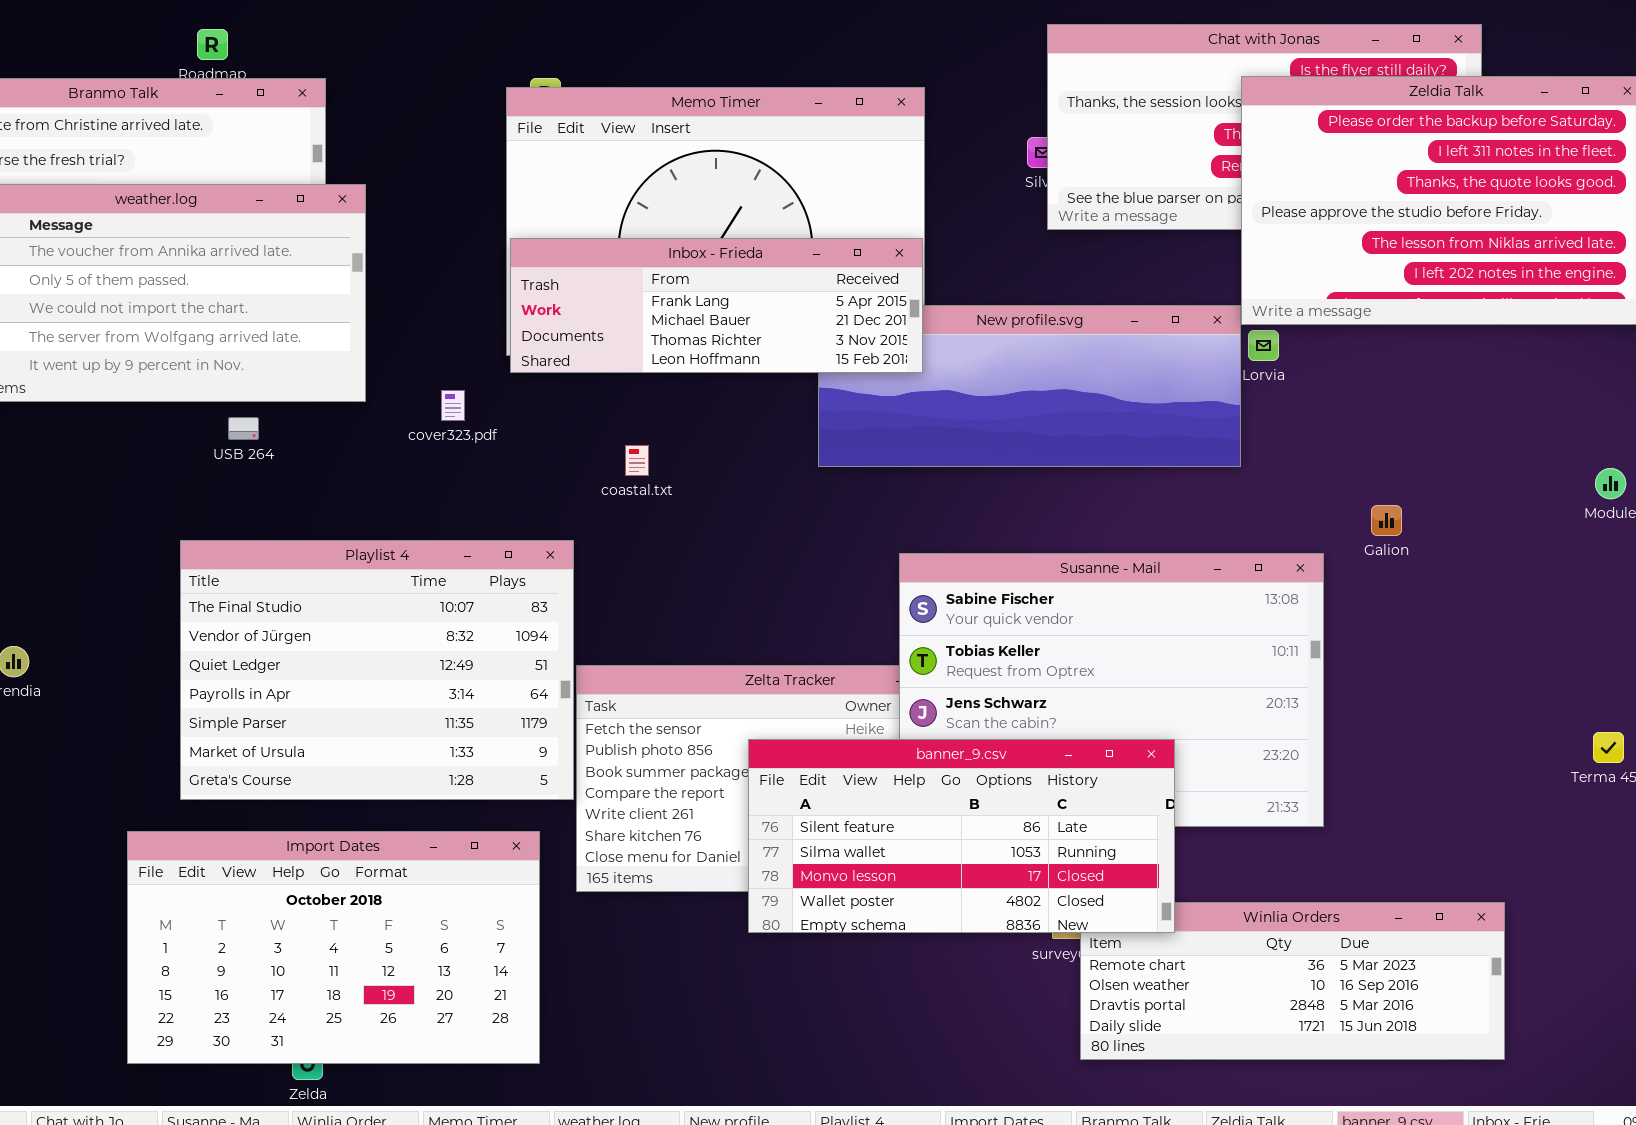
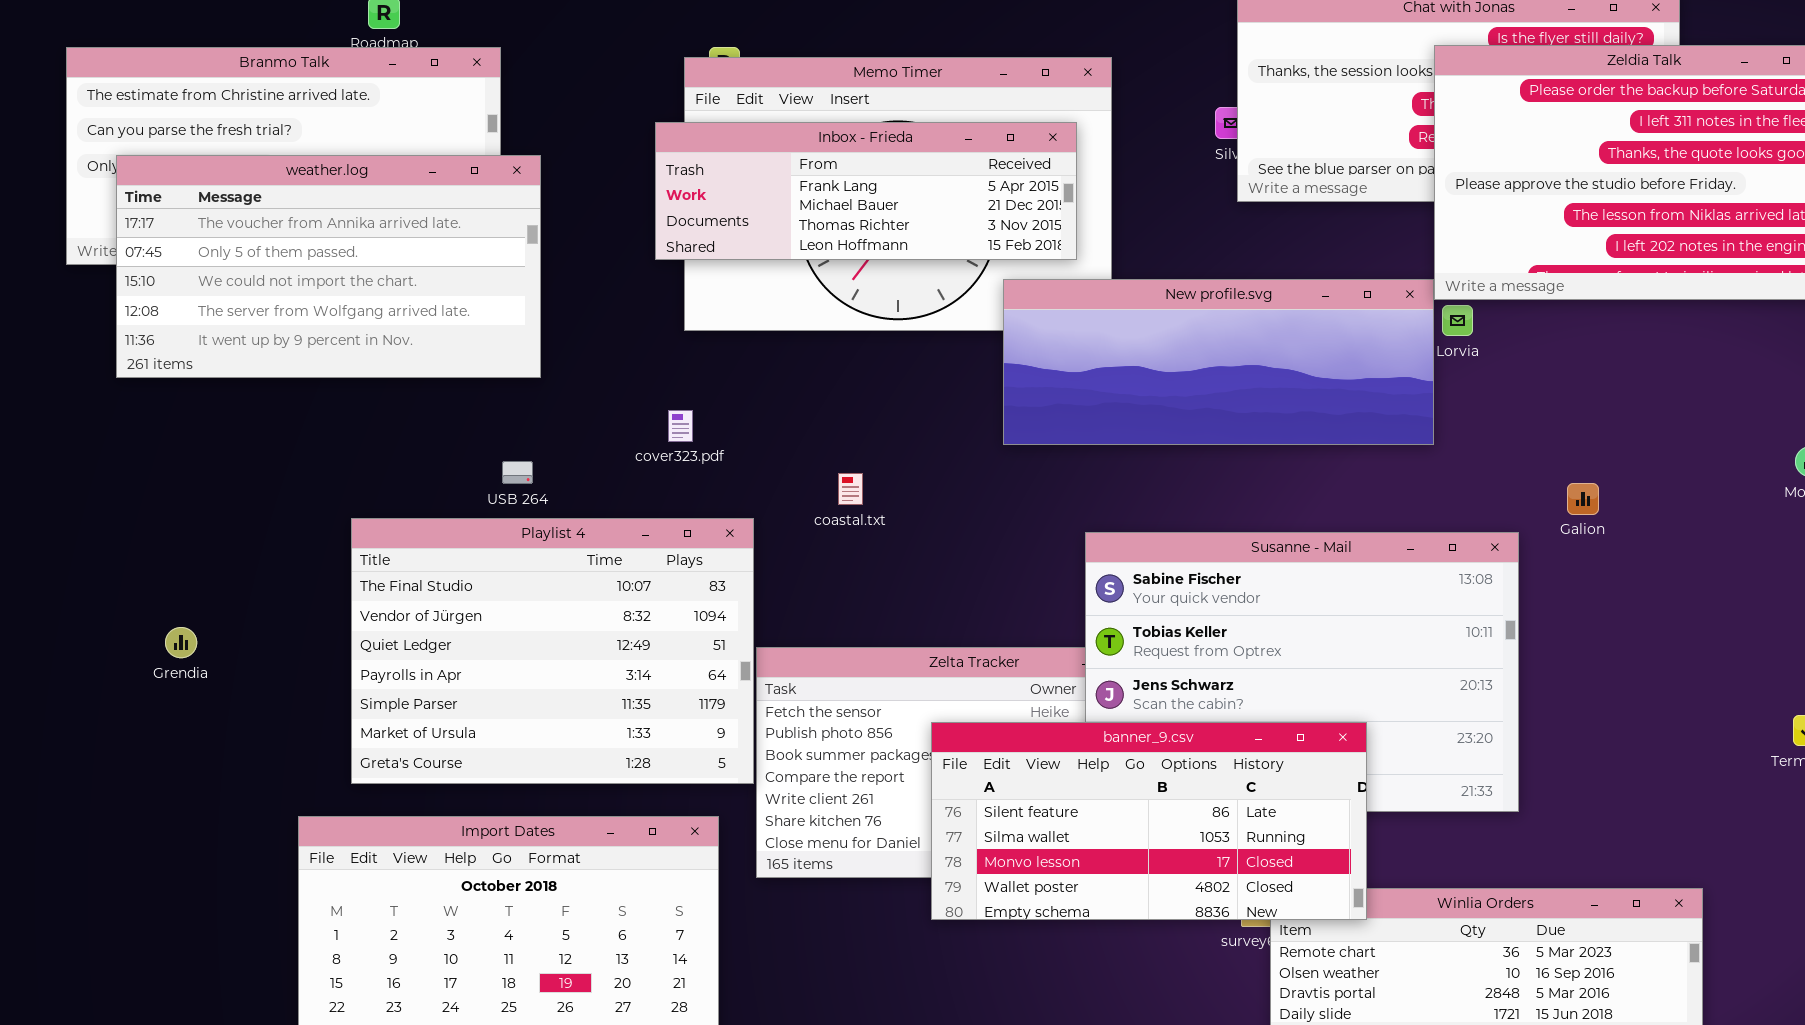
Inbox - Frieda: [510,238,923,373] -> [655,122,1077,260], moved
cover323.pdf: [441,390,465,421] -> [668,410,693,442], moved
USB 264: [228,417,259,440] -> [502,461,533,484], moved
coastal.txt: [625,445,649,476] -> [838,473,863,505], moved

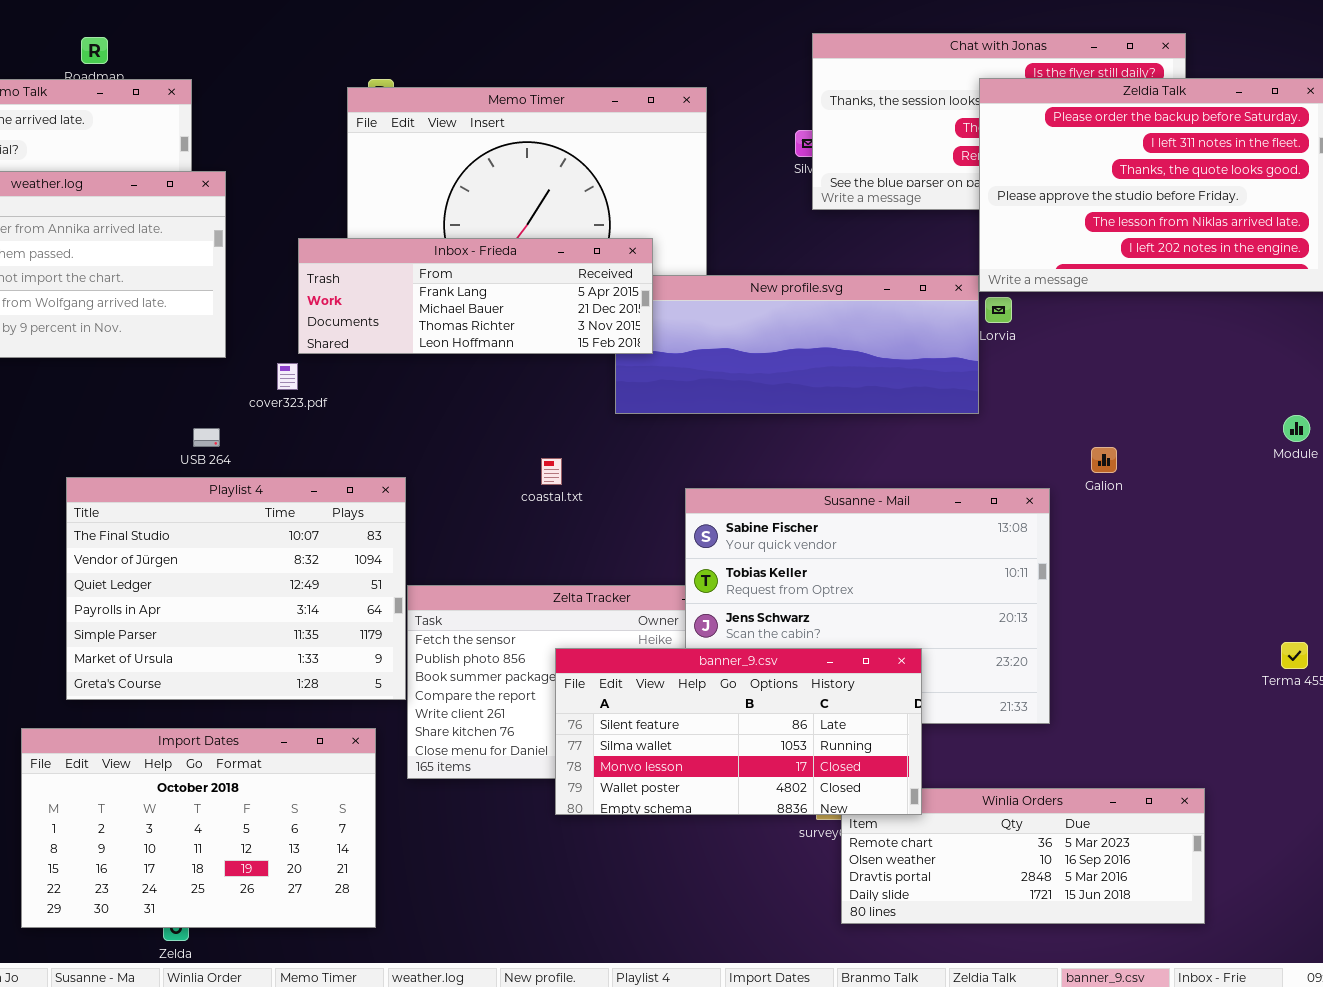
Inbox - Frieda: [655,122,1077,260] -> [298,238,653,354], moved
cover323.pdf: [668,410,693,442] -> [277,363,298,390], moved
coastal.txt: [838,473,863,505] -> [541,458,562,485], moved

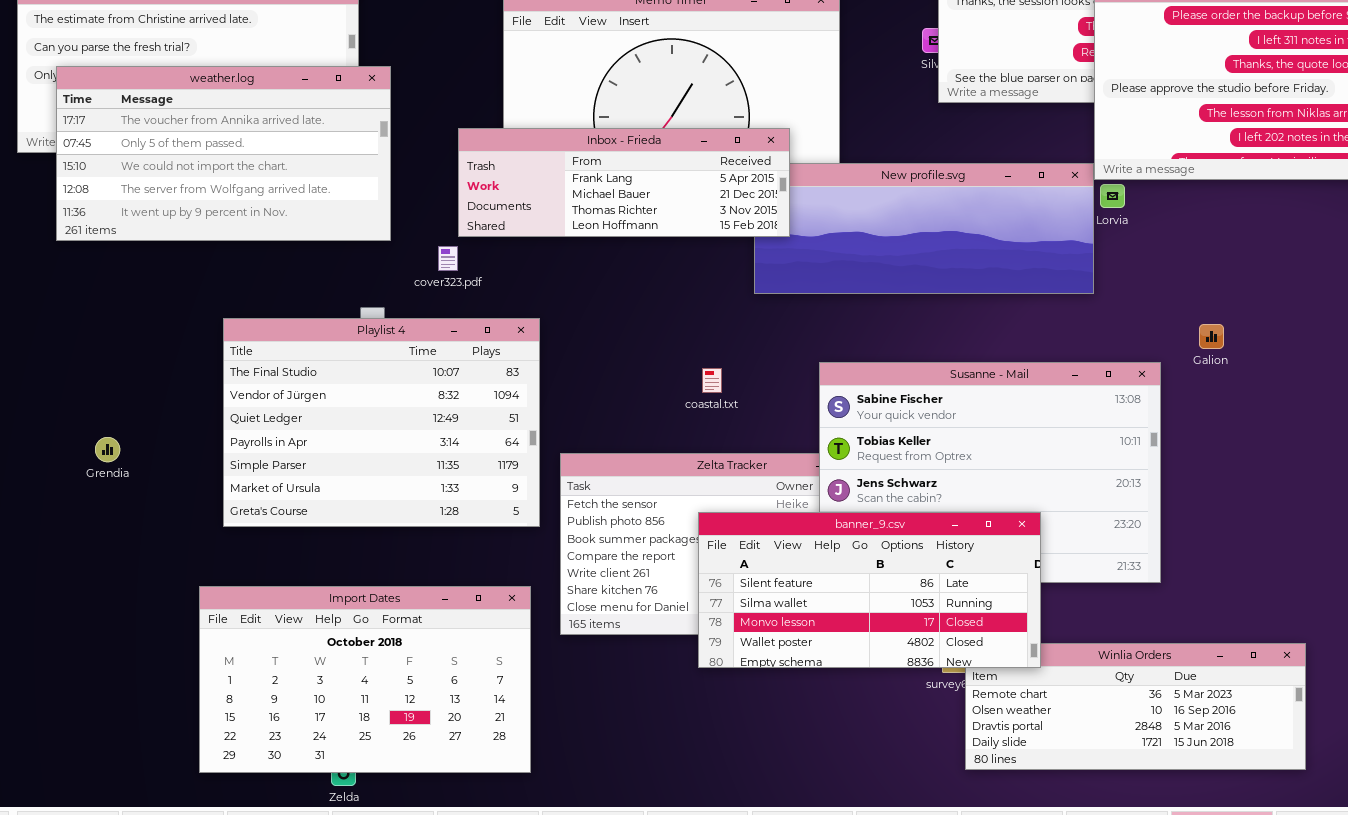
coastal.txt: [541,458,562,485] -> [702,368,722,393], moved
Playlist 4: [66,477,406,700] -> [223,318,540,527], moved

